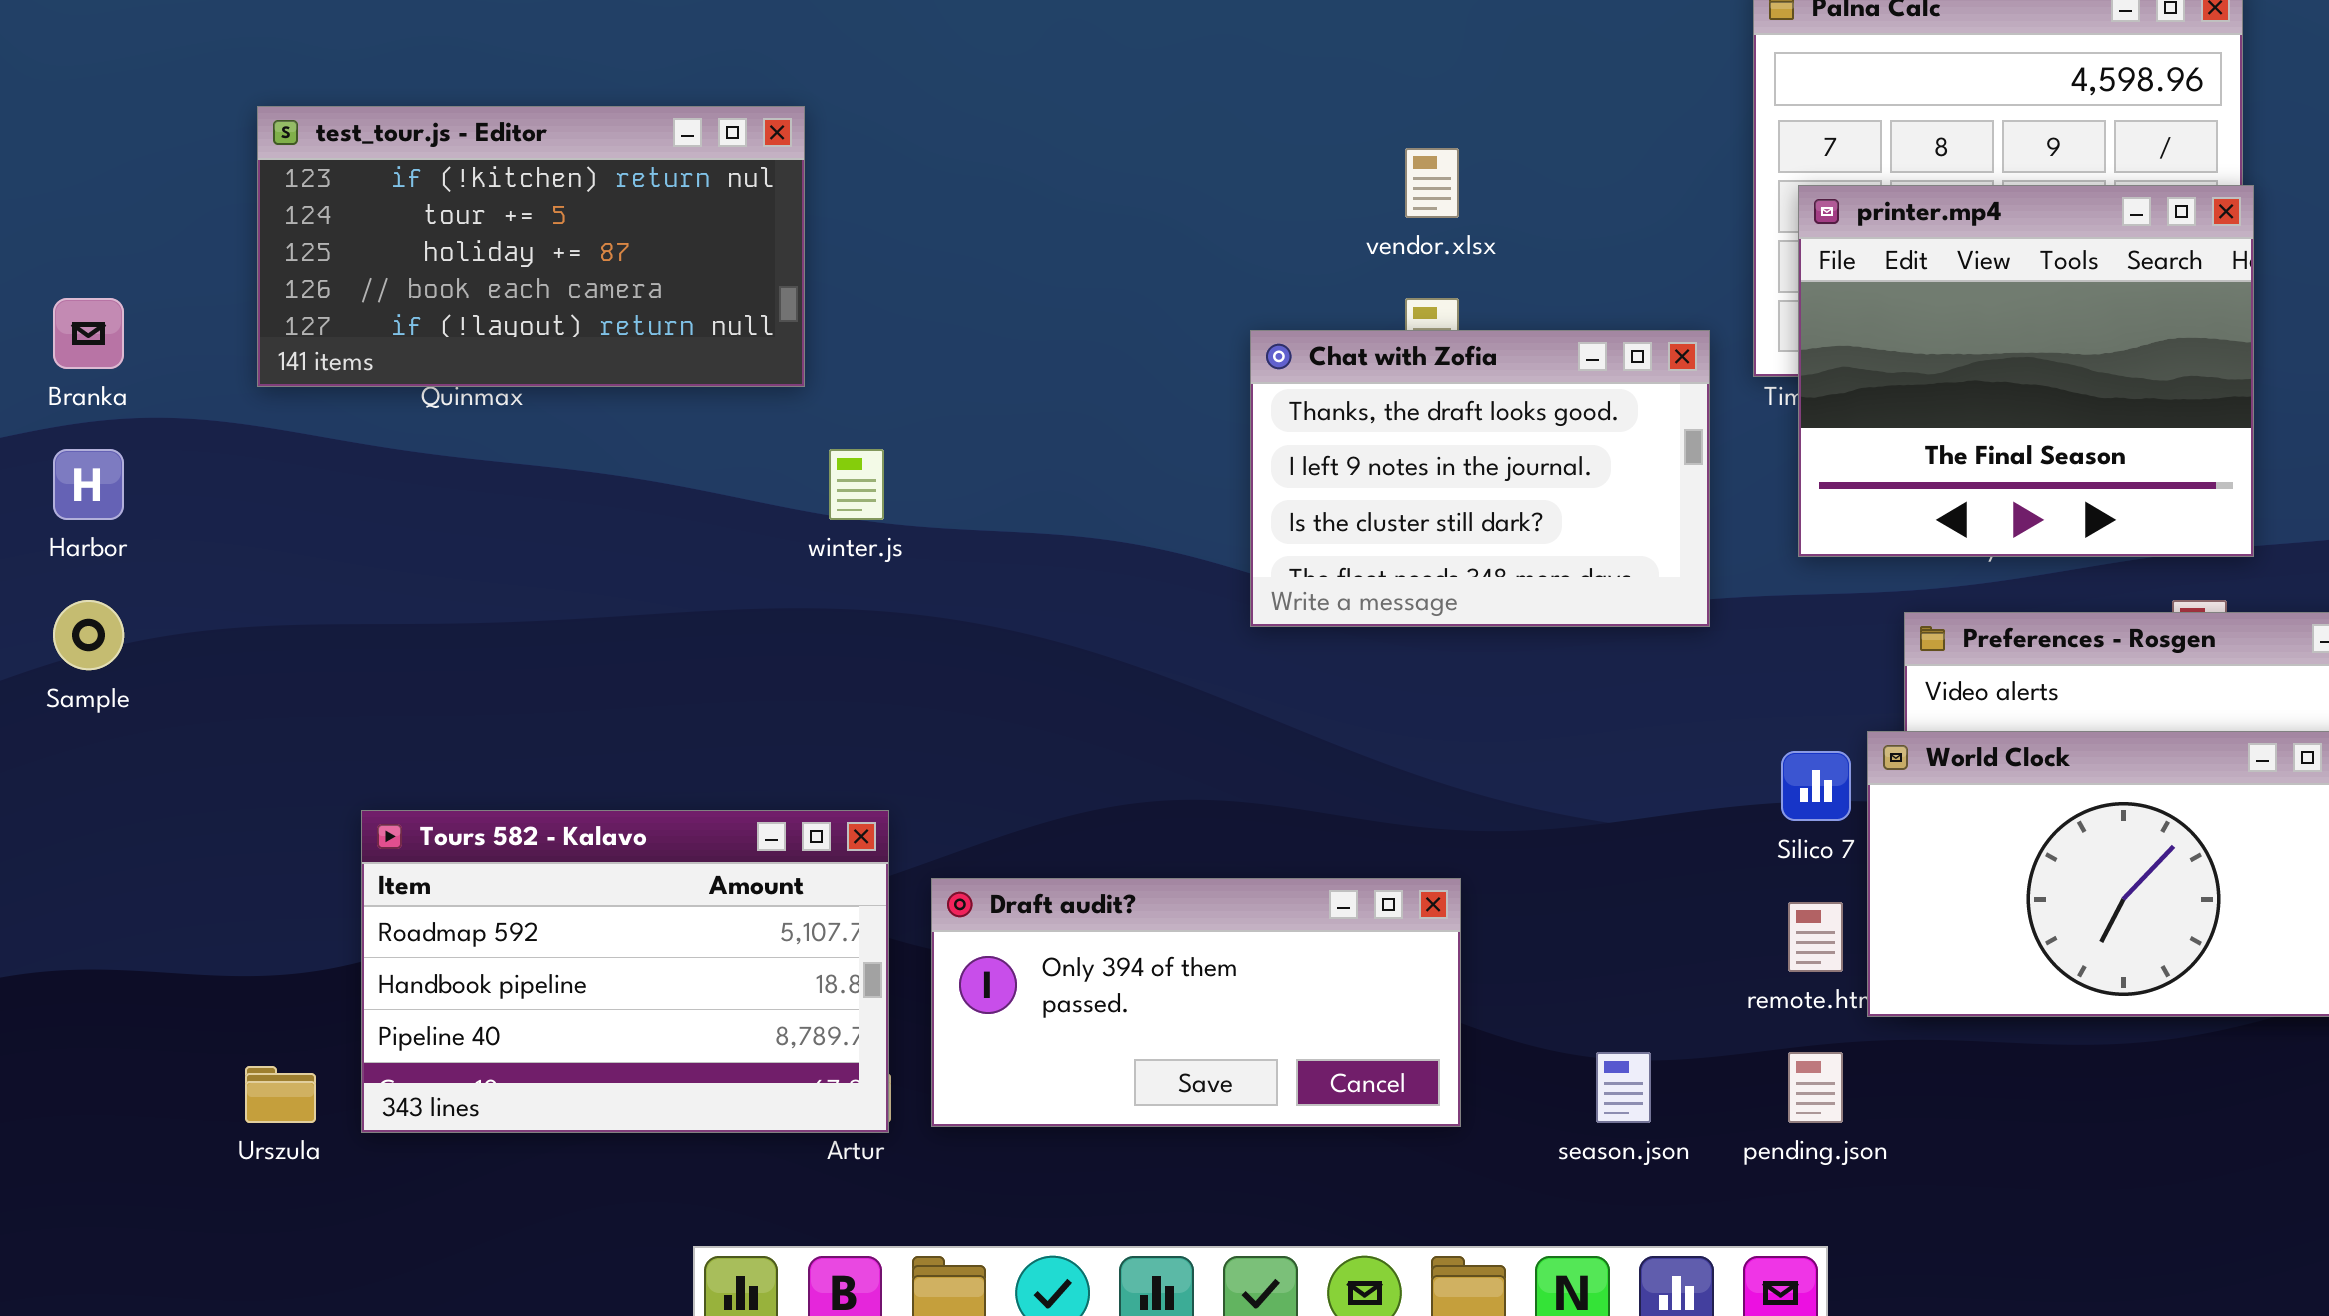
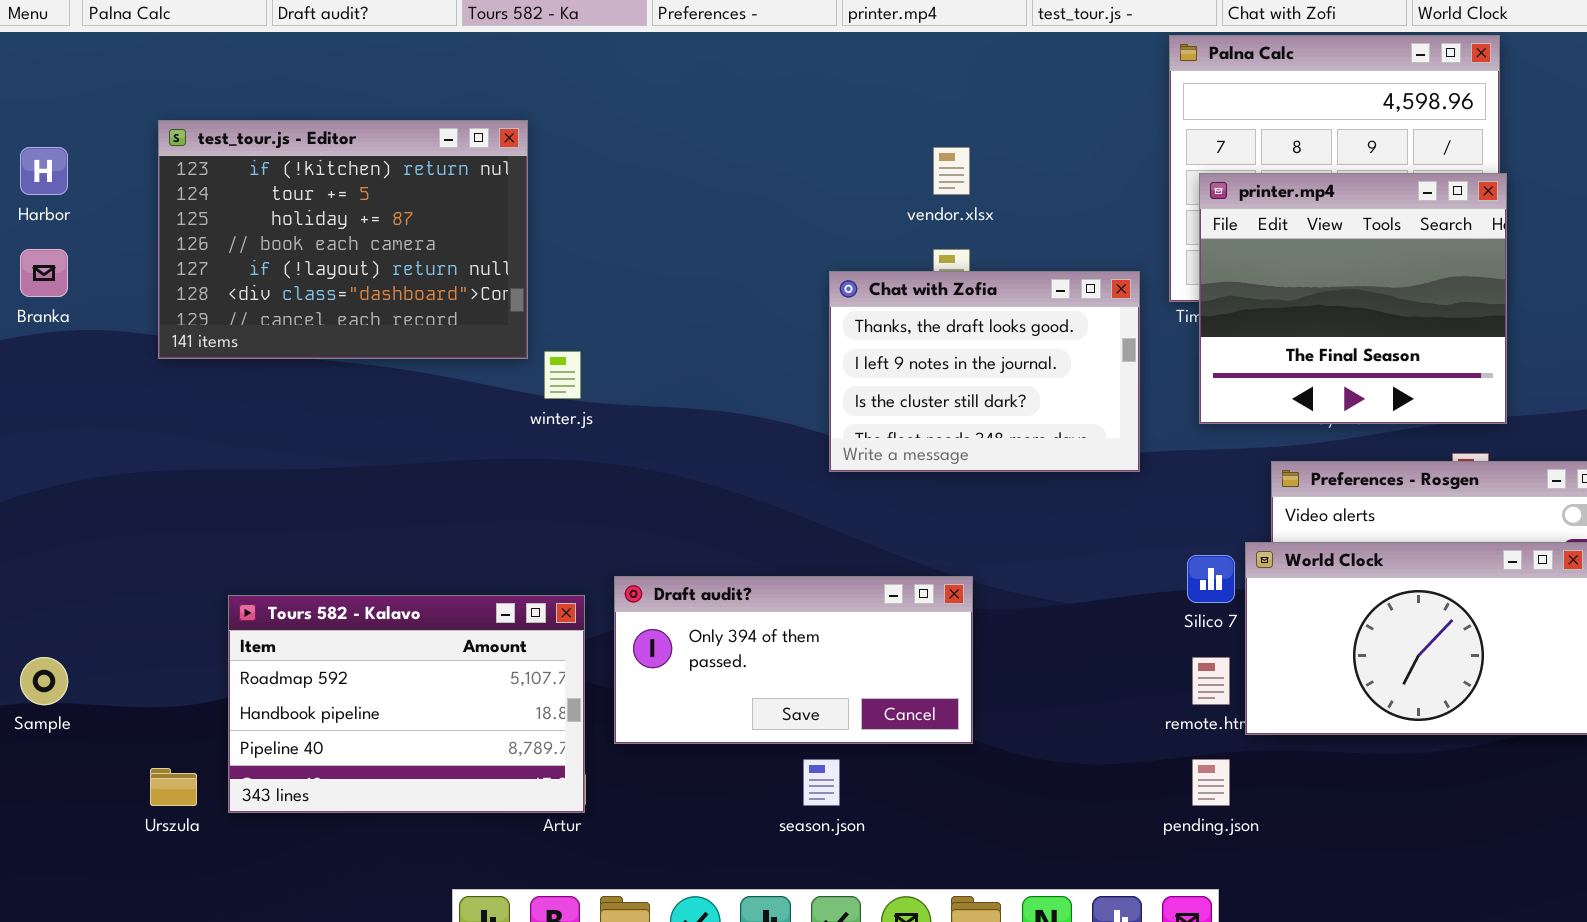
test_tour.js - Editor: [257,106,805,387] -> [158,120,528,359], resized
Harbor: [53,449,124,520] -> [20,147,68,195], moved
Sample: [53,600,124,670] -> [20,657,68,705], moved
Draft audit?: [931,878,1461,1127] -> [614,576,973,744], moved
season.json: [1596,1052,1651,1123] -> [803,759,840,806], moved

